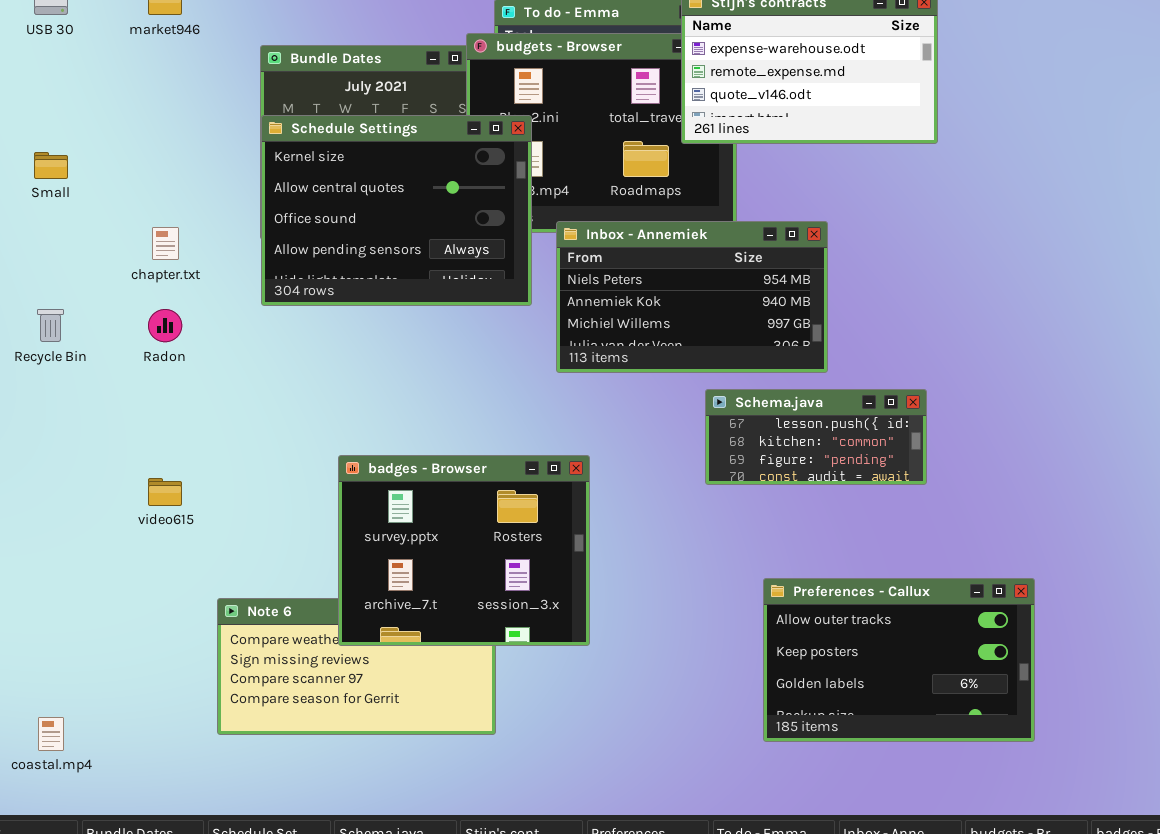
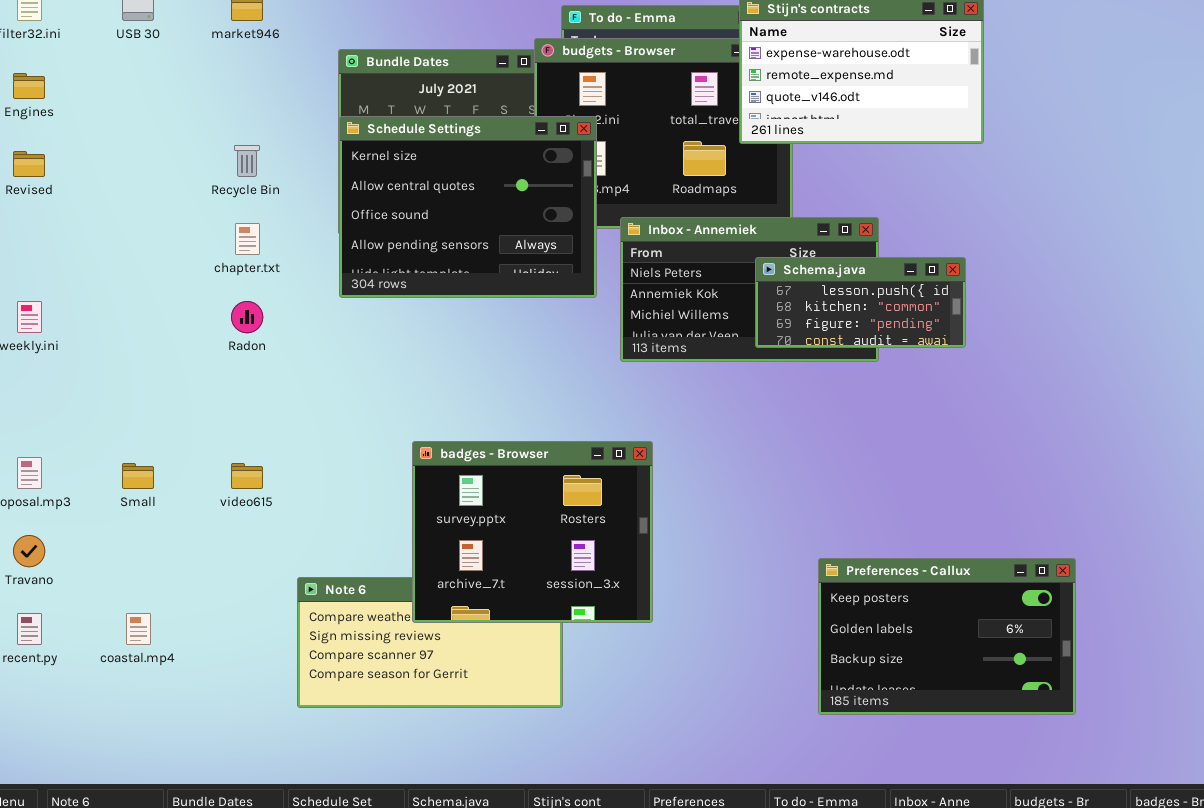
Small: [34,152,68,179] -> [122,463,154,489], moved
Recycle Bin: [37,309,64,342] -> [234,145,260,177], moved
Schema.java: [705,389,927,485] -> [755,257,966,348], moved
Preferences - Callux: [763,578,1035,742] -> [818,558,1076,715], scrolled down 1 row
coastal.mp4: [38,717,64,751] -> [126,613,151,645], moved

